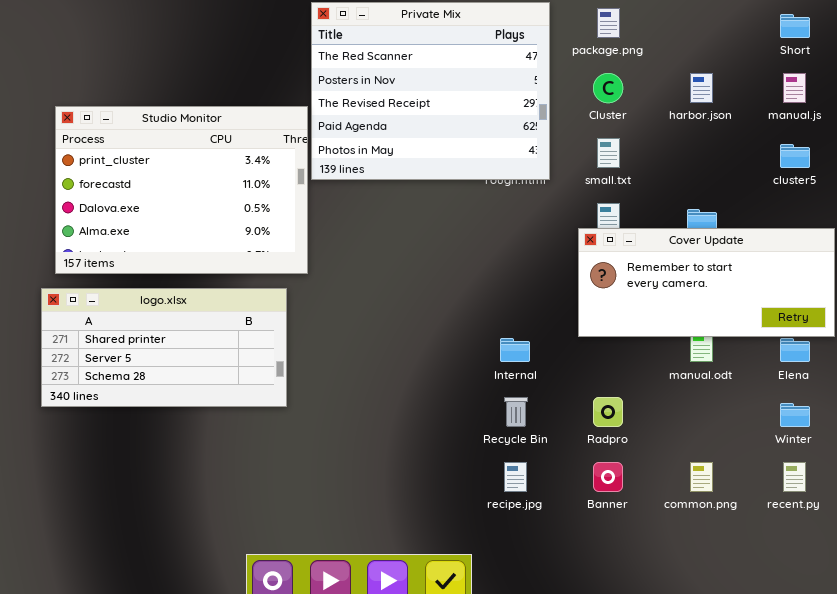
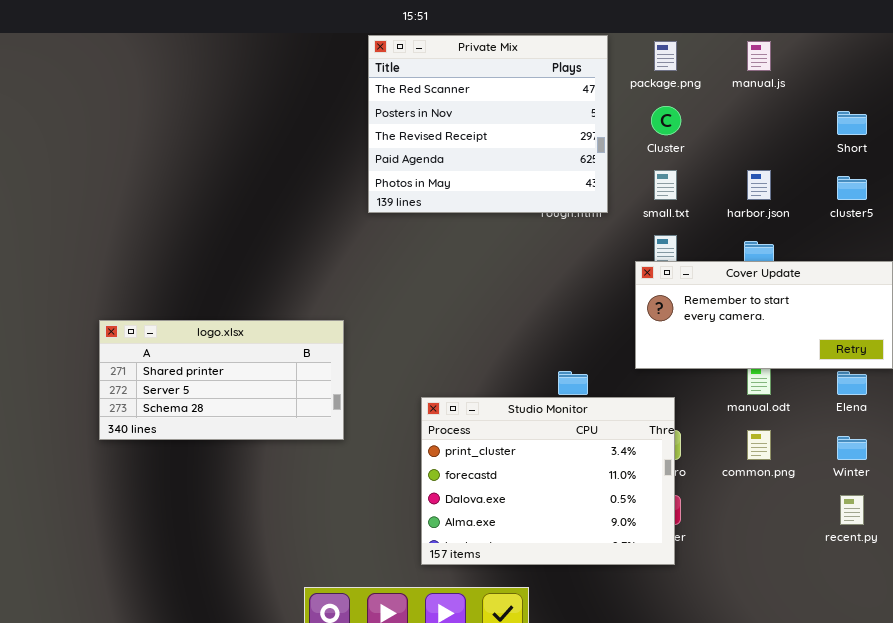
Short: [780,14,810,38] -> [837,111,867,135], moved
harbor.json: [690,73,713,103] -> [747,170,771,200], moved
manual.js: [783,73,806,103] -> [747,41,771,71], moved
Studio Monitor: [55,106,308,274] -> [421,397,675,565], moved
common.png: [690,462,713,492] -> [747,430,771,460], moved

